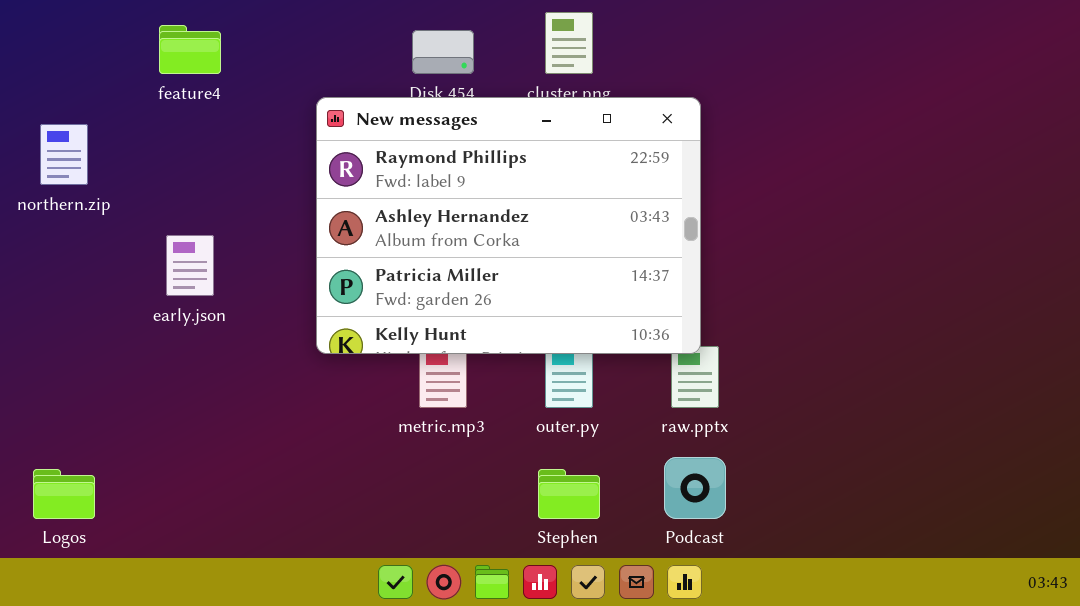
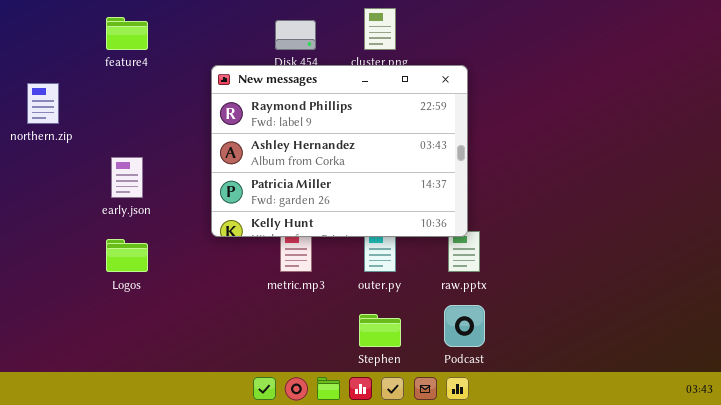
Logos: [33,469,95,519] -> [106,239,148,272], moved

